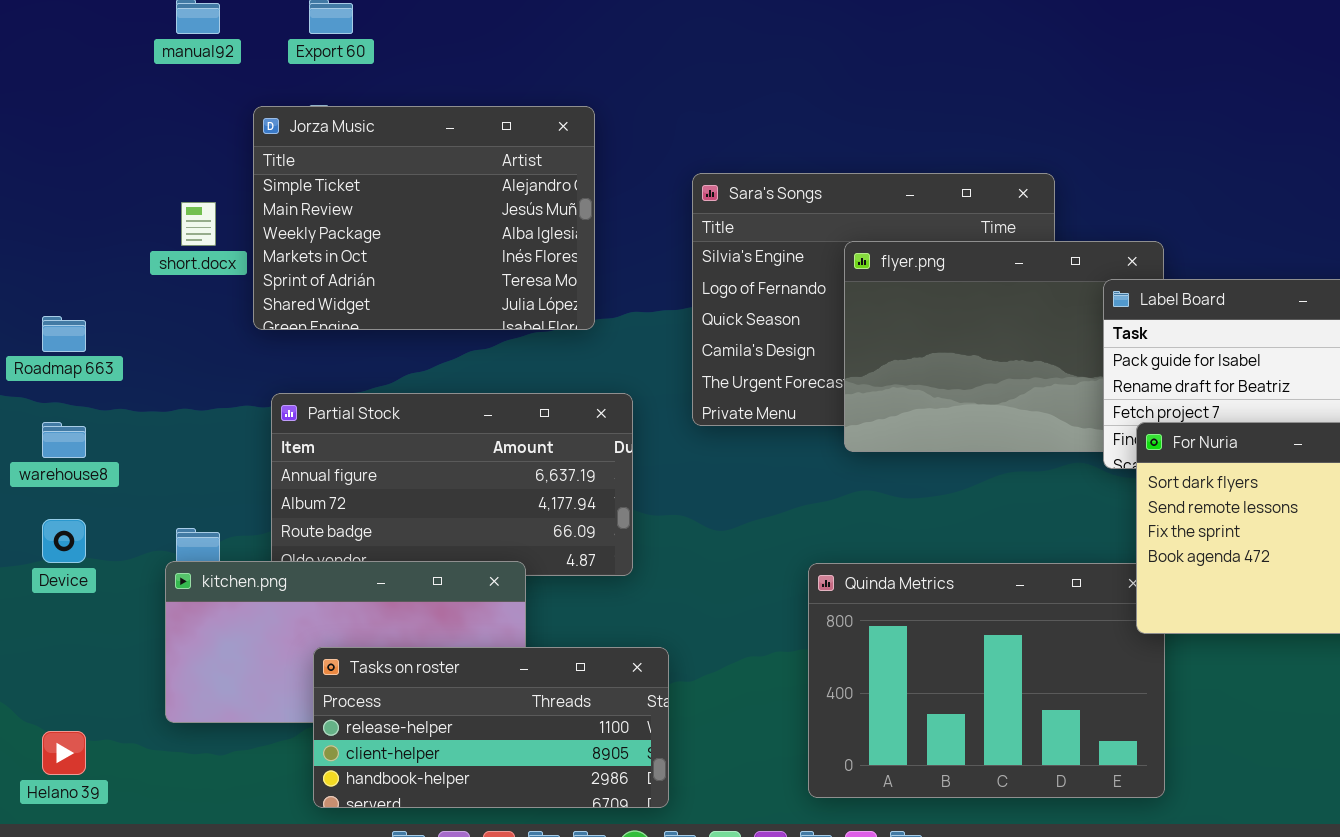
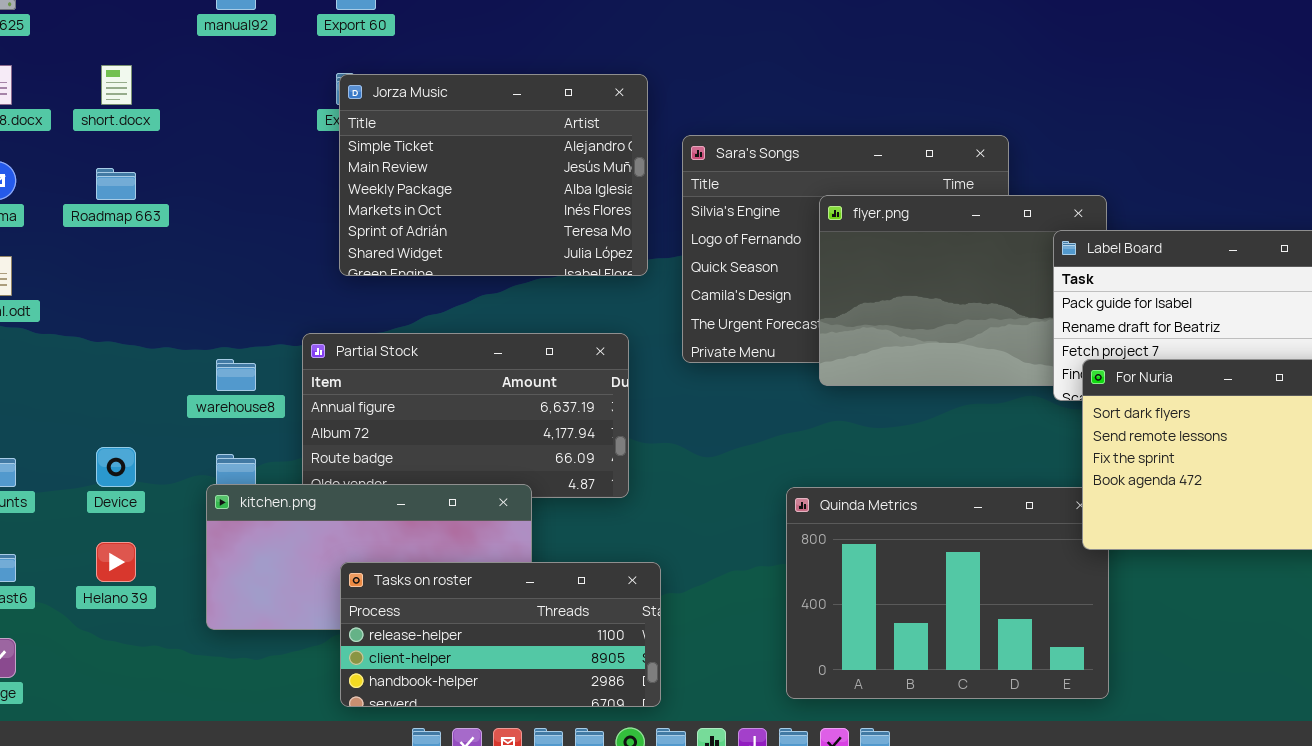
Jorza Music: [253,106,595,330] -> [339,74,648,276], moved
short.docx: [181,202,216,246] -> [101,65,132,105], moved
Roadmap 663: [42,316,86,352] -> [96,168,136,200], moved
warehouse8: [42,422,86,458] -> [216,359,256,391], moved
Helano 39: [42,731,86,775] -> [96,542,136,582], moved

